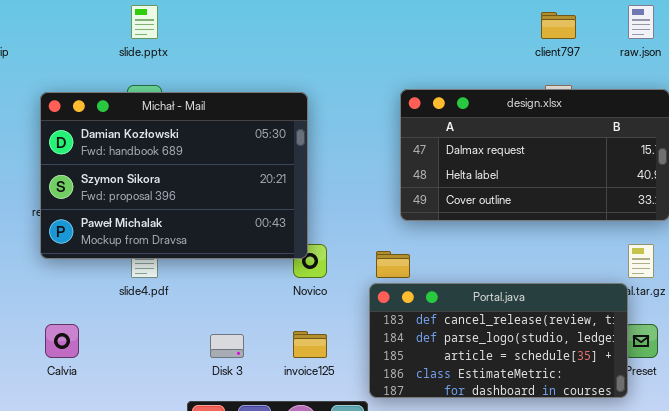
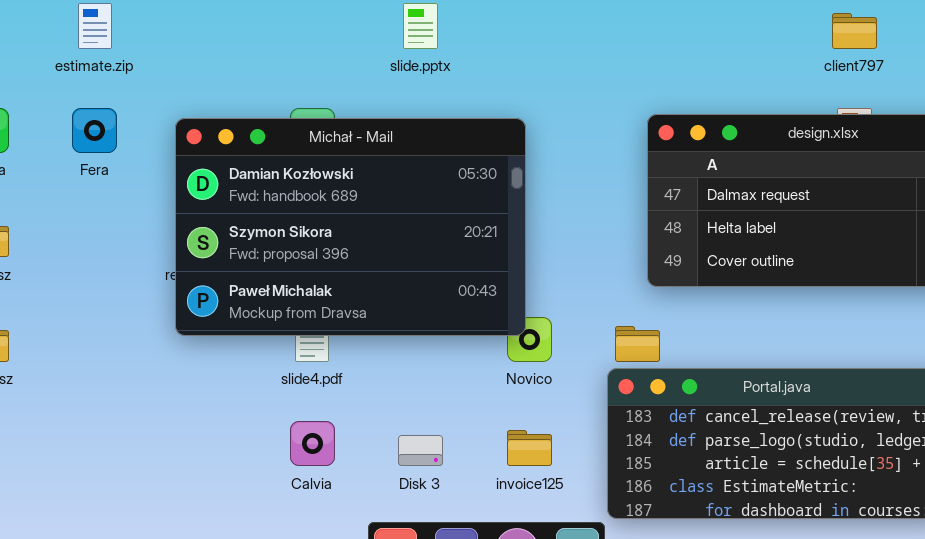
slide.pptx: [131,5,158,39] -> [403,3,438,49], moved
Calvia: [45,324,79,358] -> [290,421,335,466], moved

